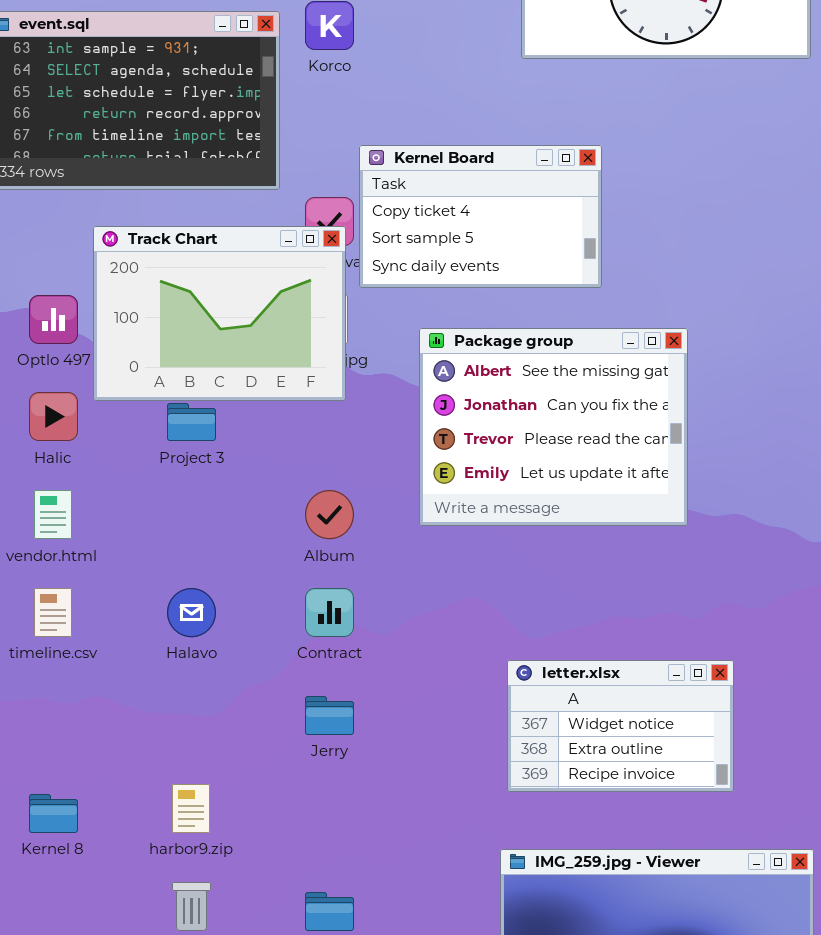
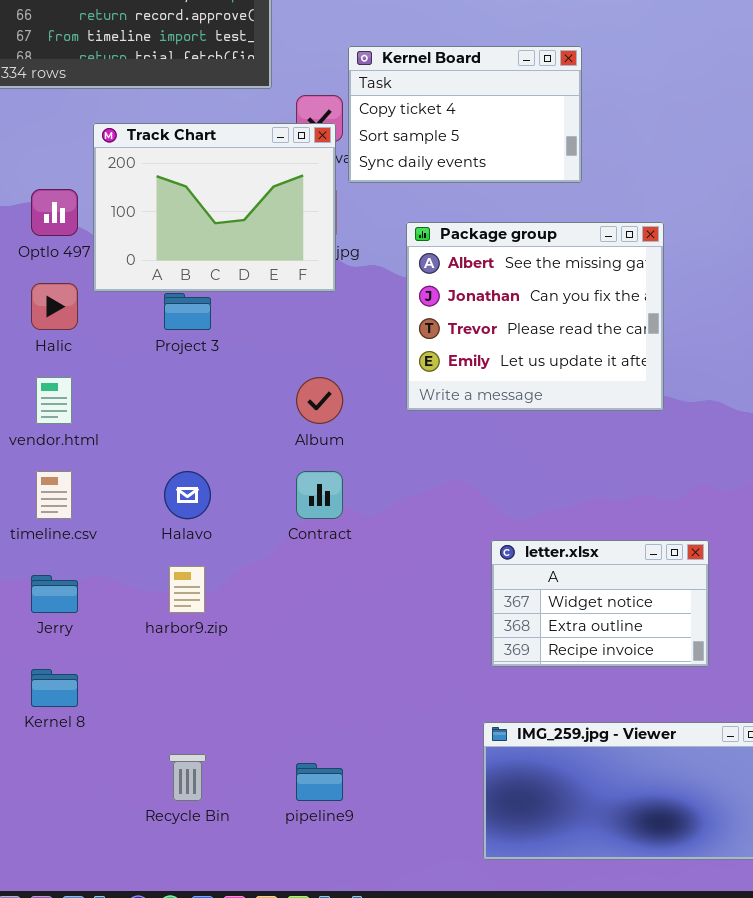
Jerry: [305,696,354,735] -> [31,575,78,613], moved
harbor9.zip: [172,784,210,833] -> [169,566,205,613], moved

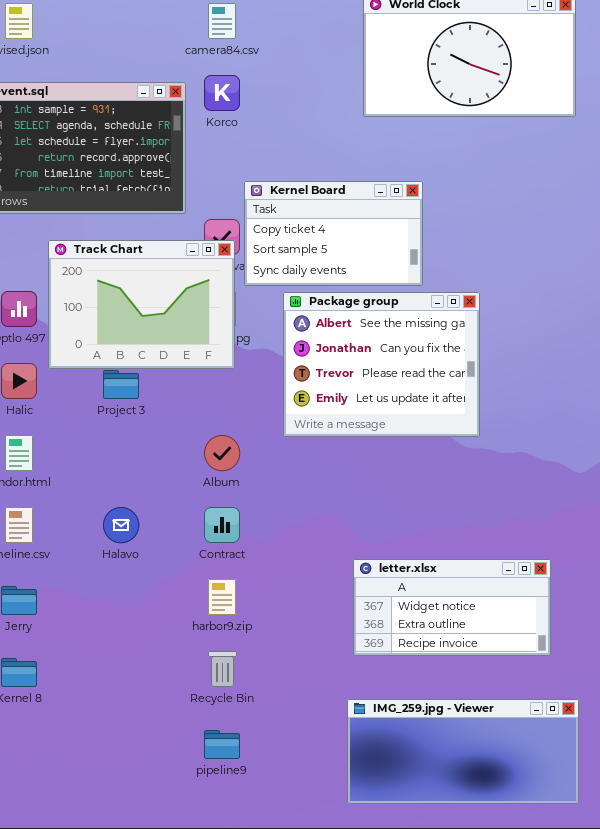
Package group: [406,222,664,411] -> [283,292,480,437], moved
letter.xlsx: [491,540,709,667] -> [353,559,551,656], resized
harbor9.zip: [169,566,205,613] -> [208,579,236,615], moved
Recycle Bin: [169,754,206,801] -> [208,651,237,687], moved

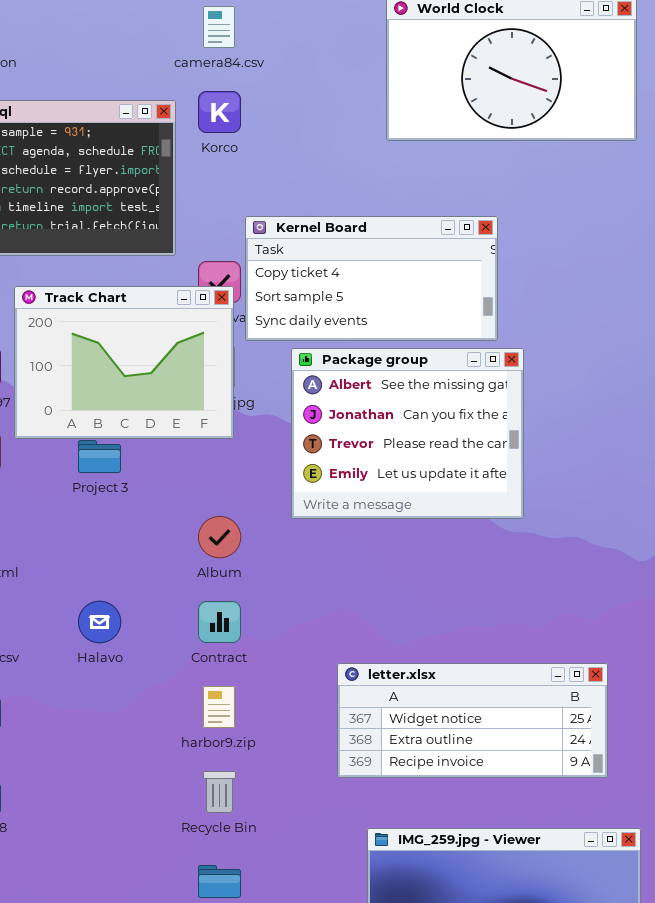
Kernel Board: [244,181,423,286] -> [245,216,498,341], resized
letter.xlsx: [353,559,551,656] -> [337,663,608,778], resized

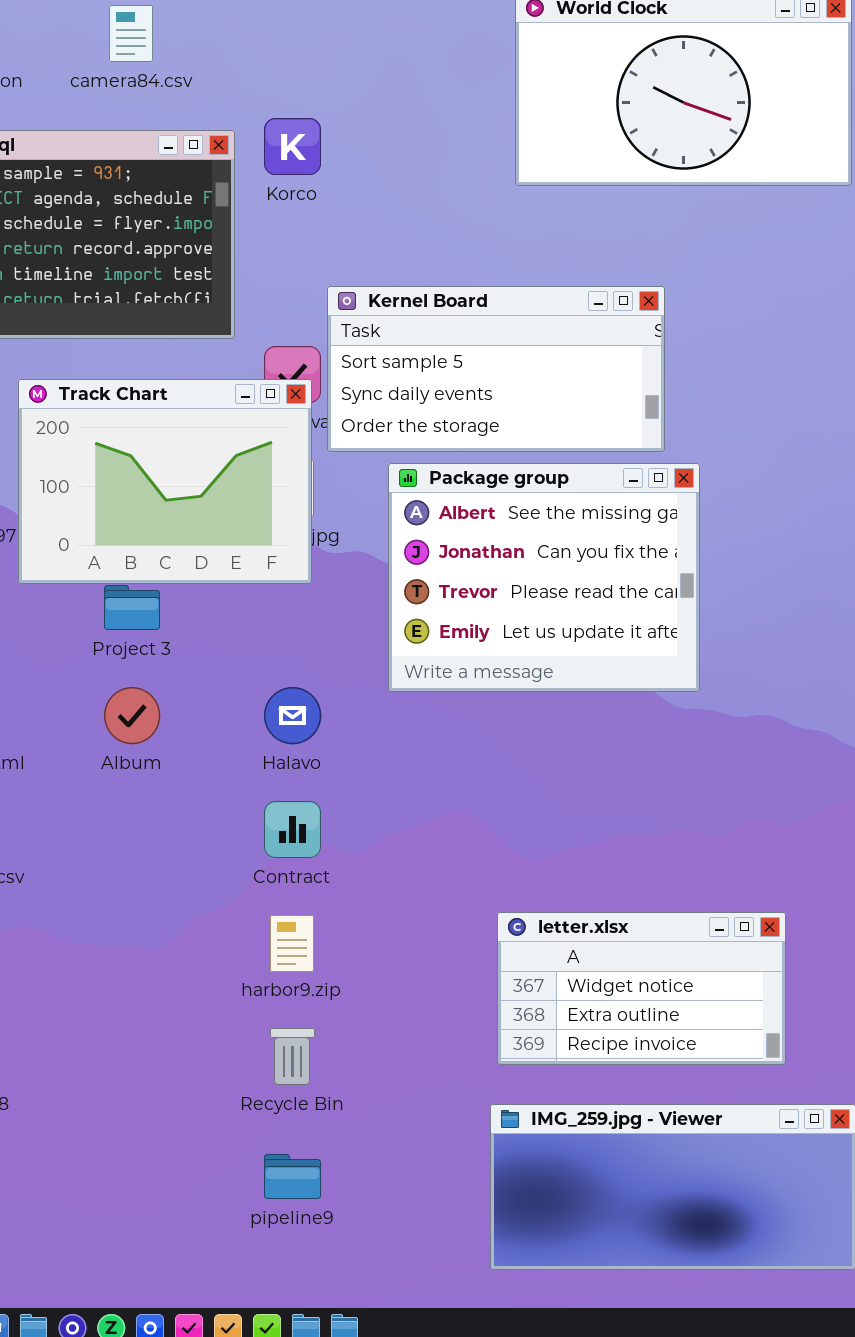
camera84.csv: [203,6,235,48] -> [109,5,153,62], moved
Kernel Board: [245,216,498,341] -> [327,286,665,452], scrolled down 1 row
Album: [198,516,241,558] -> [104,687,160,744], moved
Halavo: [78,601,121,643] -> [264,687,321,744], moved
letter.xlsx: [337,663,608,778] -> [497,912,786,1065], moved, resized

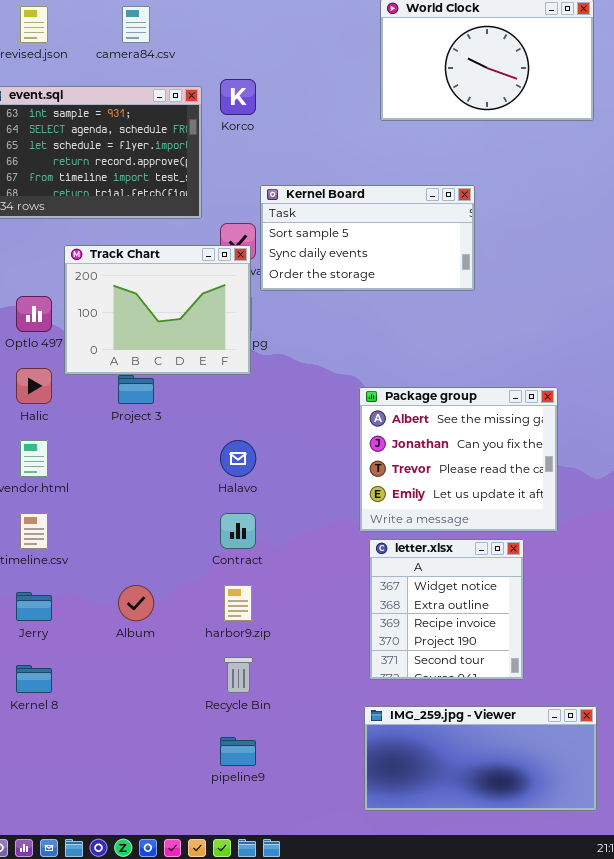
Package group: [388,463,700,692] -> [359,387,558,532], moved
Album: [104,687,160,744] -> [118,585,154,621], moved
letter.xlsx: [497,912,786,1065] -> [369,539,524,680], resized

